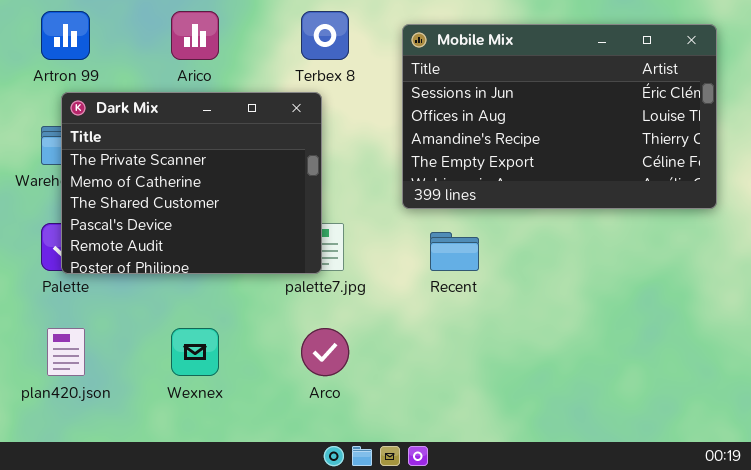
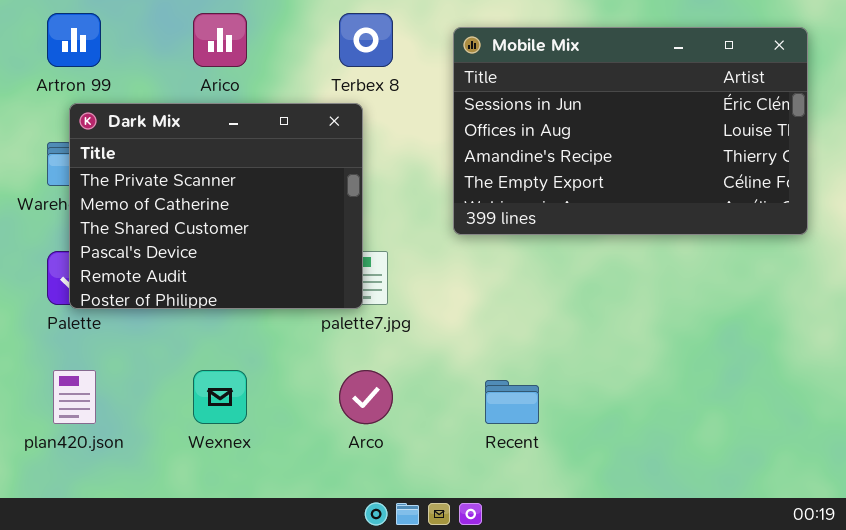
Recent: [430,232,479,271] -> [485,380,539,424], moved

